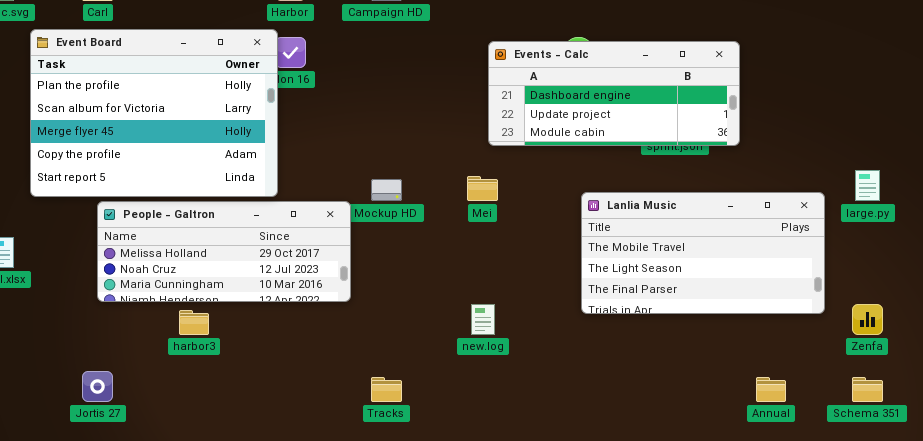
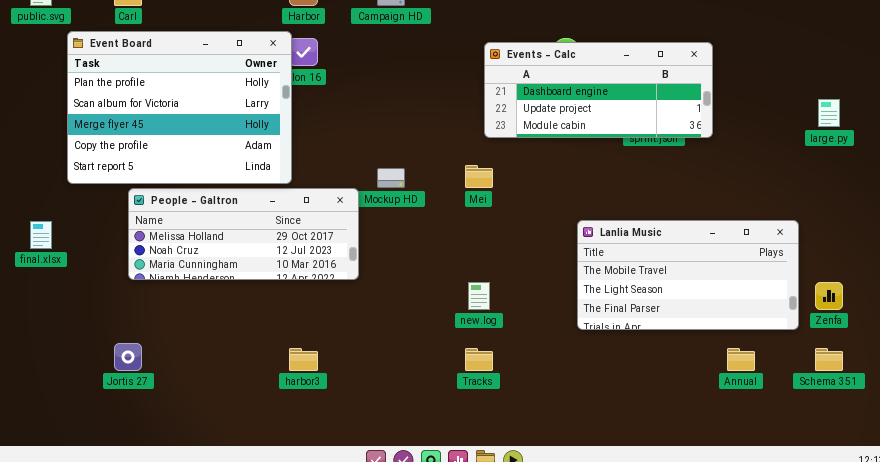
large.py: [855,170,880,201] -> [818,99,840,127], moved
Lanlia Music: [581,192,825,314] -> [577,220,799,330], moved
harbor3: [179,310,209,335] -> [289,348,318,371], moved
Tracks: [371,377,402,402] -> [465,348,493,371], moved

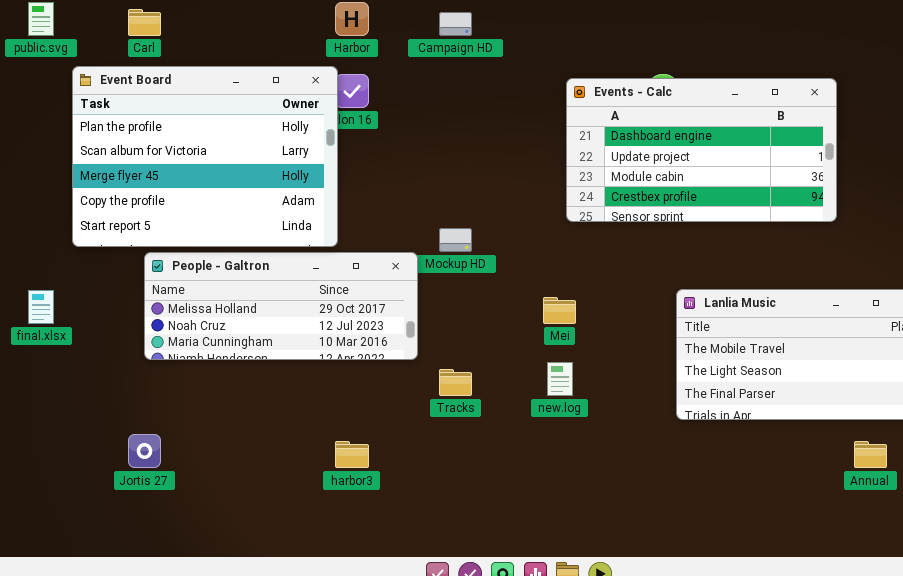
Events - Calc: [484,42,713,138] -> [566,78,837,222], resized
Mei: [465,165,493,188] -> [543,297,576,324], moved
Tracks: [465,348,493,371] -> [439,369,472,396], moved

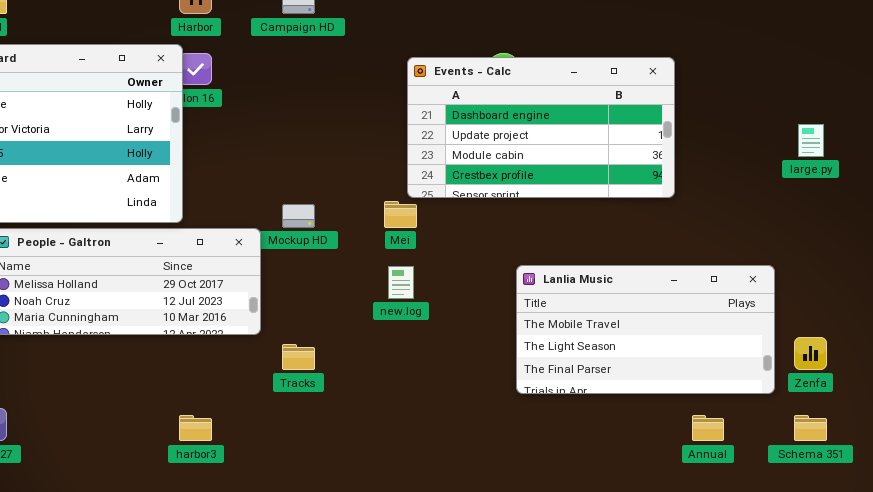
Mei: [543,297,576,324] -> [384,201,417,228], moved
new.log: [547,362,573,396] -> [388,266,414,299], moved

